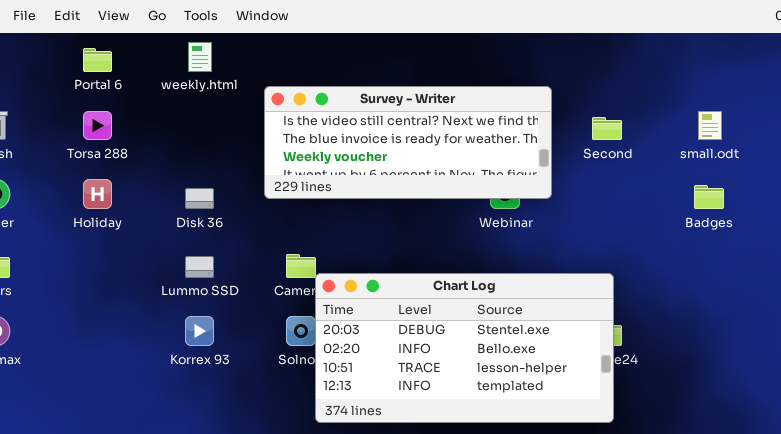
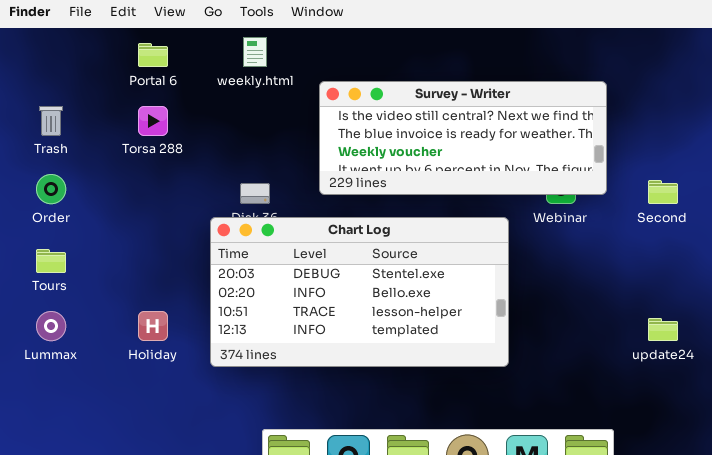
Second: [592,117,622,140] -> [648,180,678,204], moved
Holiday: [83,179,112,209] -> [138,311,168,341], moved
Chart Log: [315,273,614,423] -> [210,217,509,367], moved

